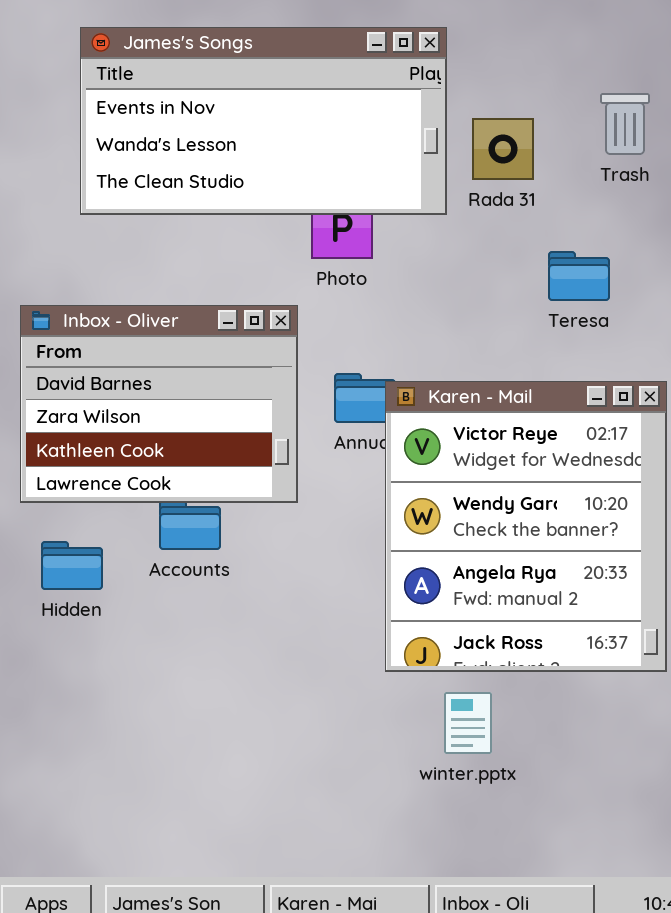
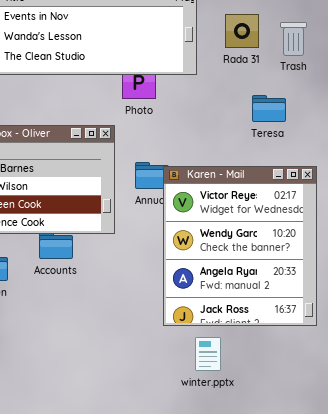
Trash: [600,93,650,155] -> [280,22,307,56], moved
Rada 31: [472,118,534,180] -> [225,14,259,48], moved

